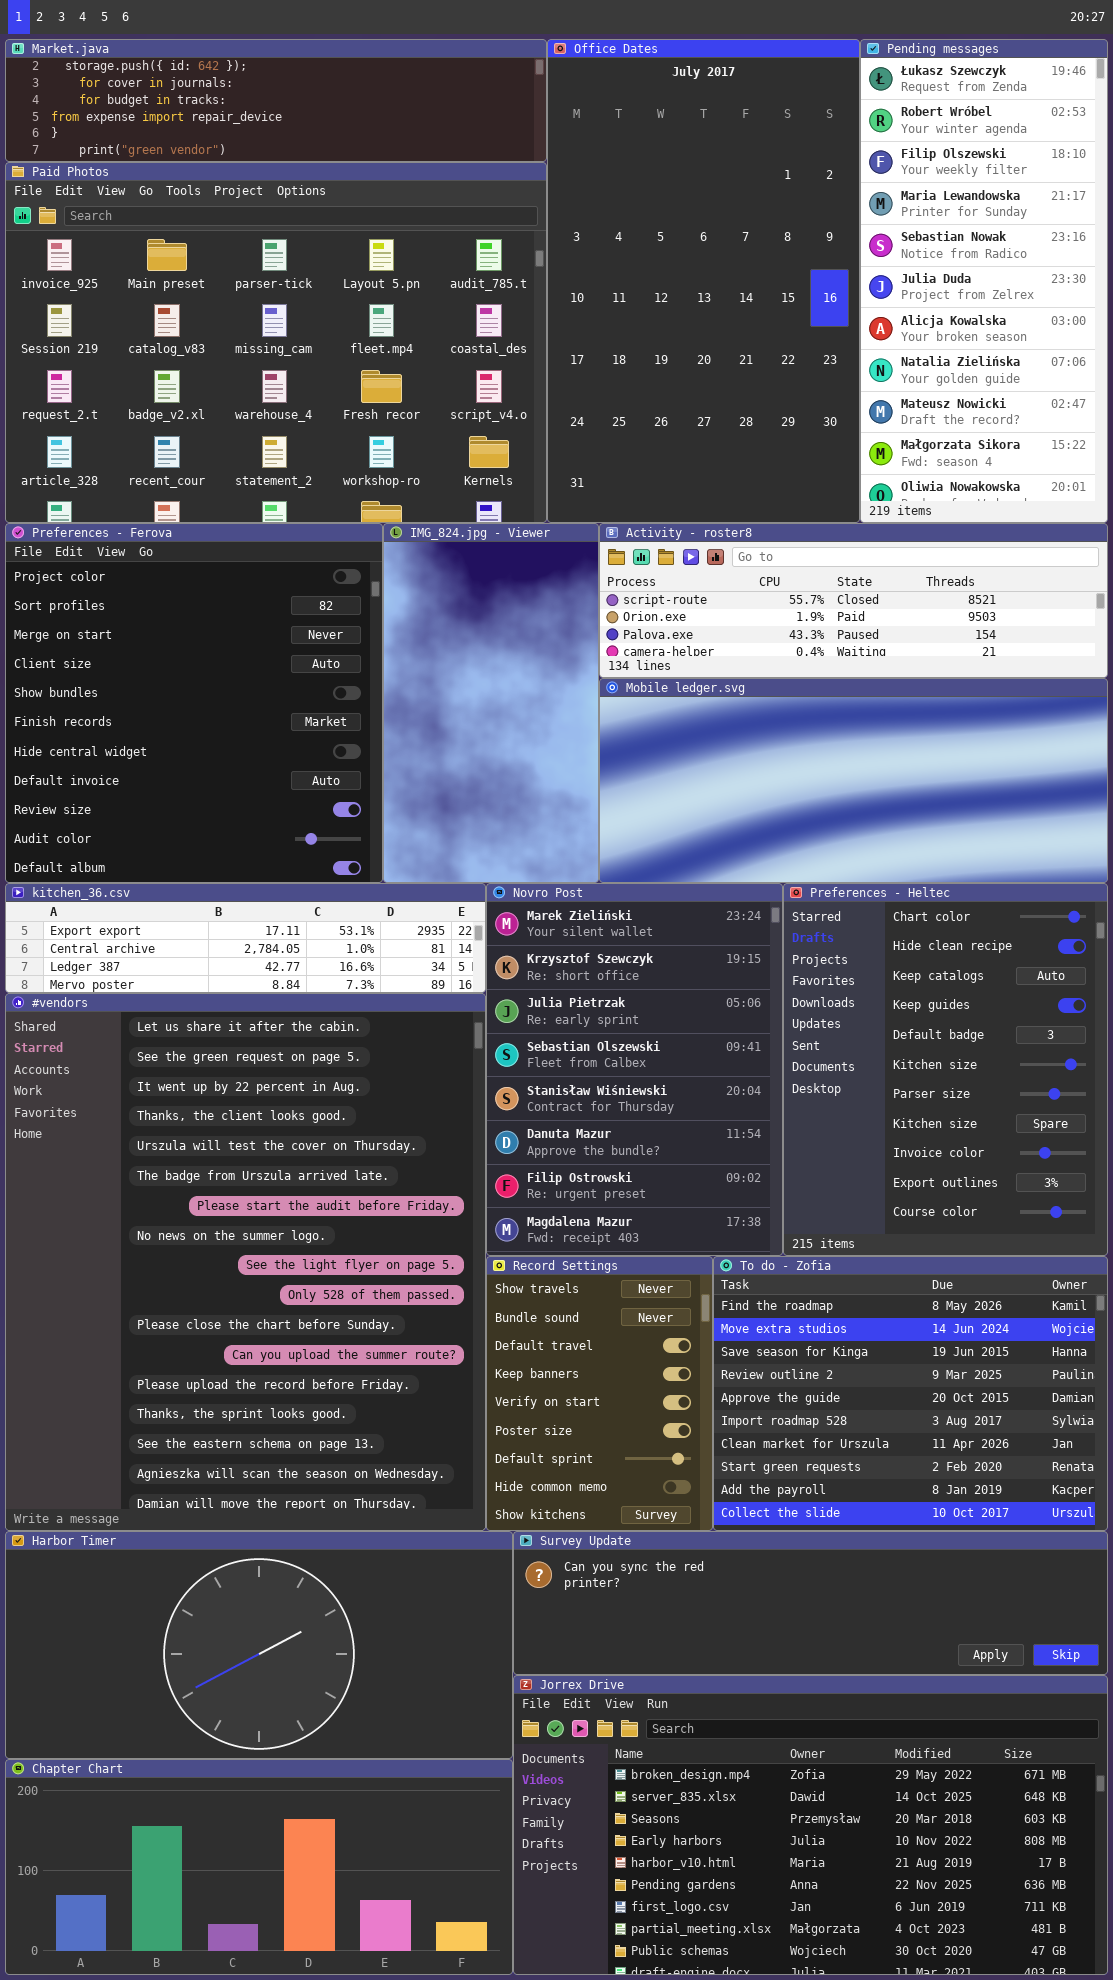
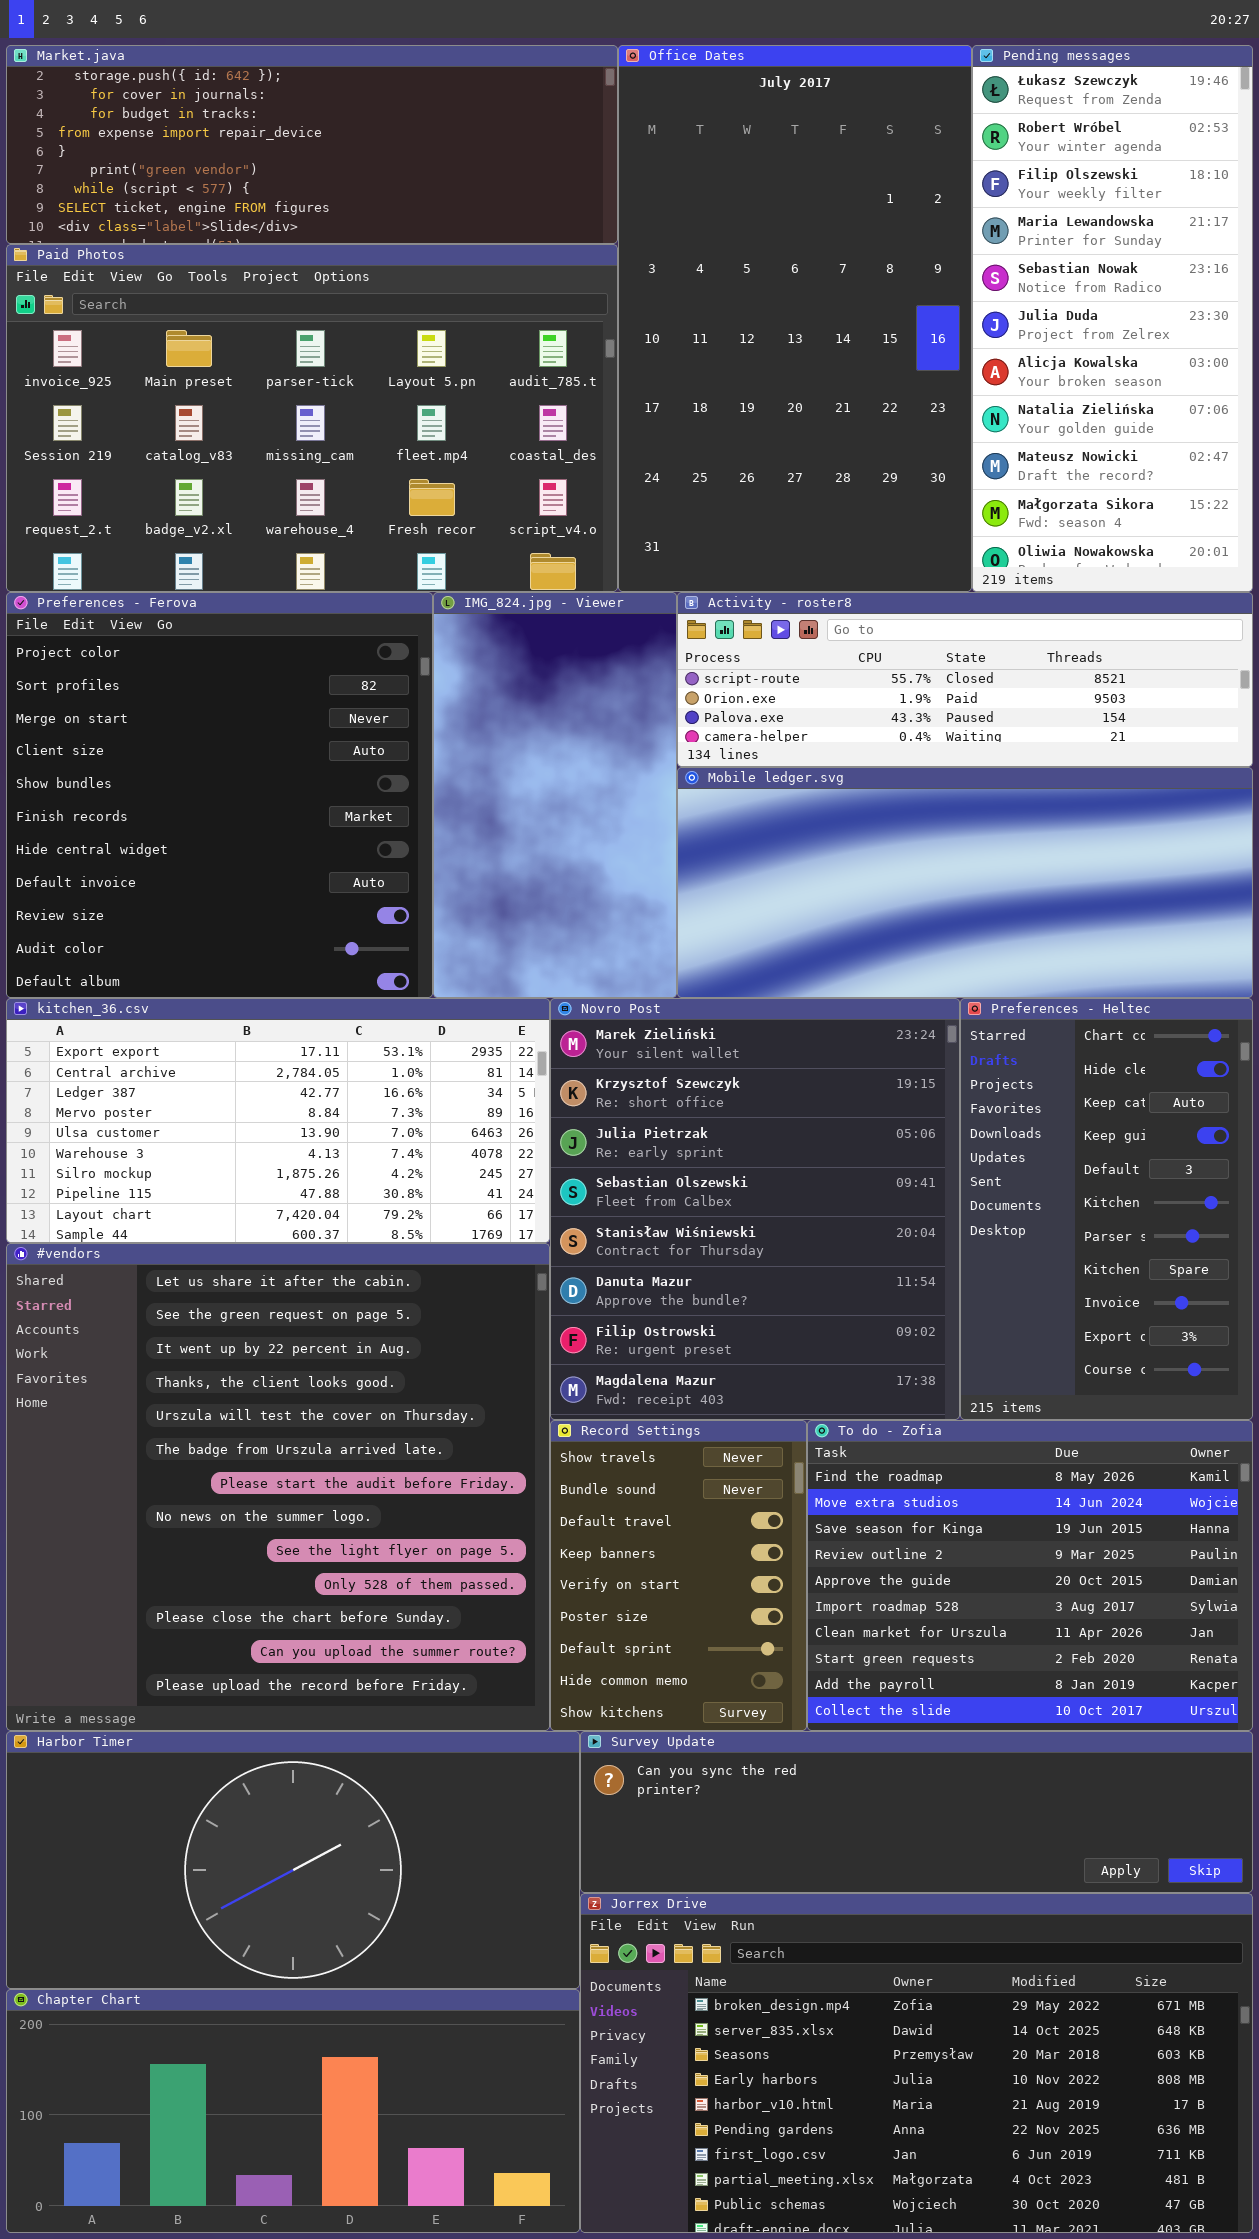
Market.java: [5,39,547,162] -> [6,45,618,244], resized
Paid Photos: [5,162,547,523] -> [6,244,618,592], resized
kitchen_36.csv: [5,883,486,993] -> [6,998,550,1243], resized
Novro Post: [486,883,783,1256] -> [550,998,960,1420], resized
Preferences - Heltec: [783,883,1108,1256] -> [960,998,1253,1420], resized
#vendors: [5,993,486,1531] -> [6,1243,550,1731], resized

